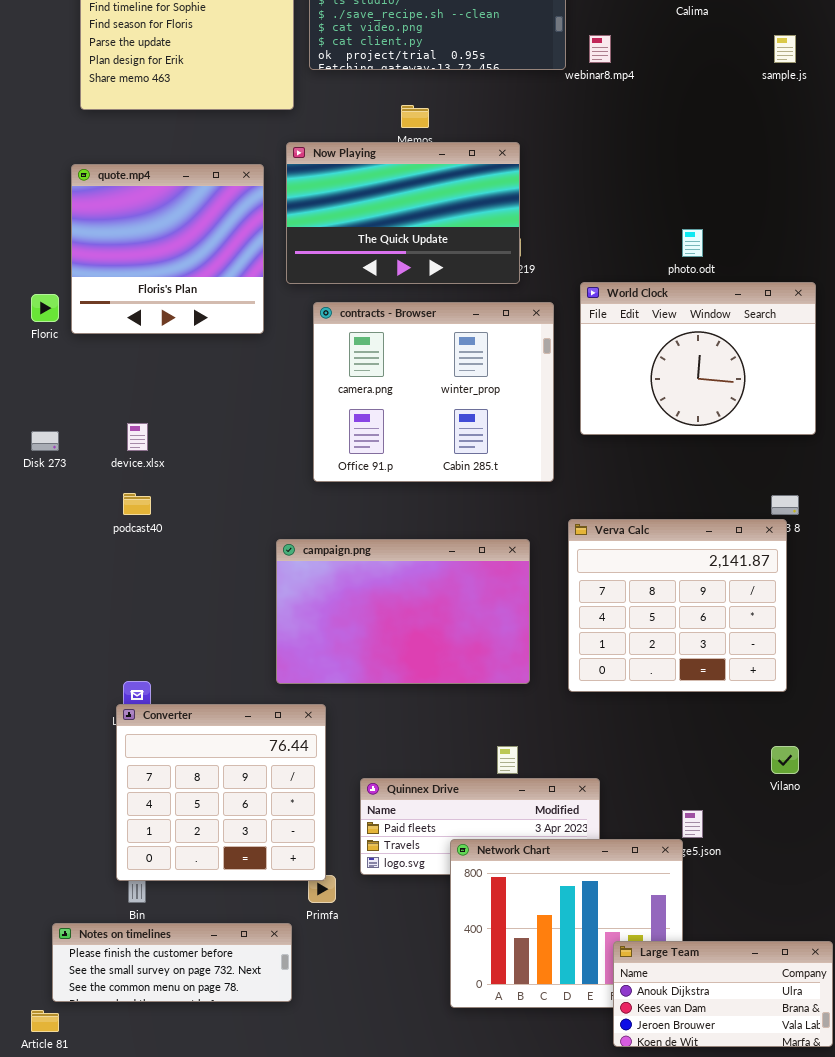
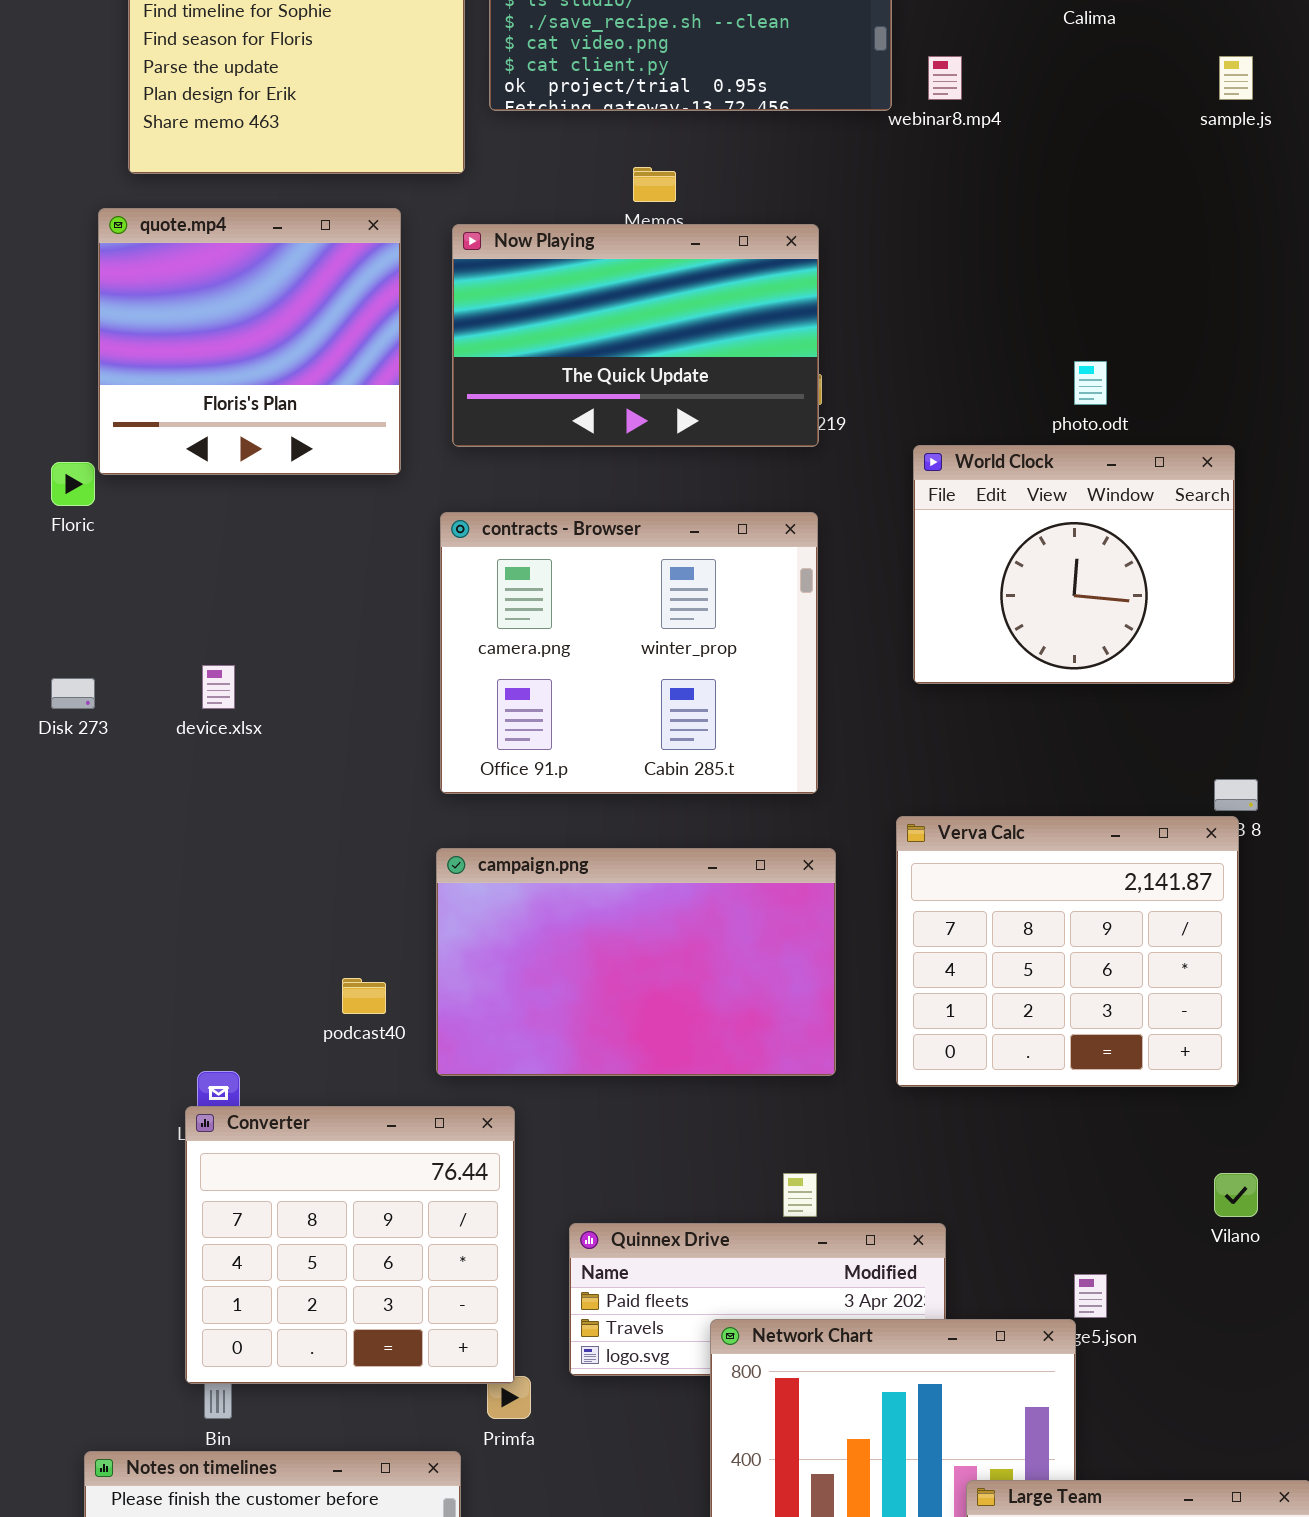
quote.mp4: [71,164,264,334] -> [98,208,401,475], moved
World Clock: [580,282,816,435] -> [913,445,1235,684], resized
contracts - Browser: [313,302,554,482] -> [440,512,818,794], moved
podcast40: [123,493,151,515] -> [342,978,386,1014], moved

